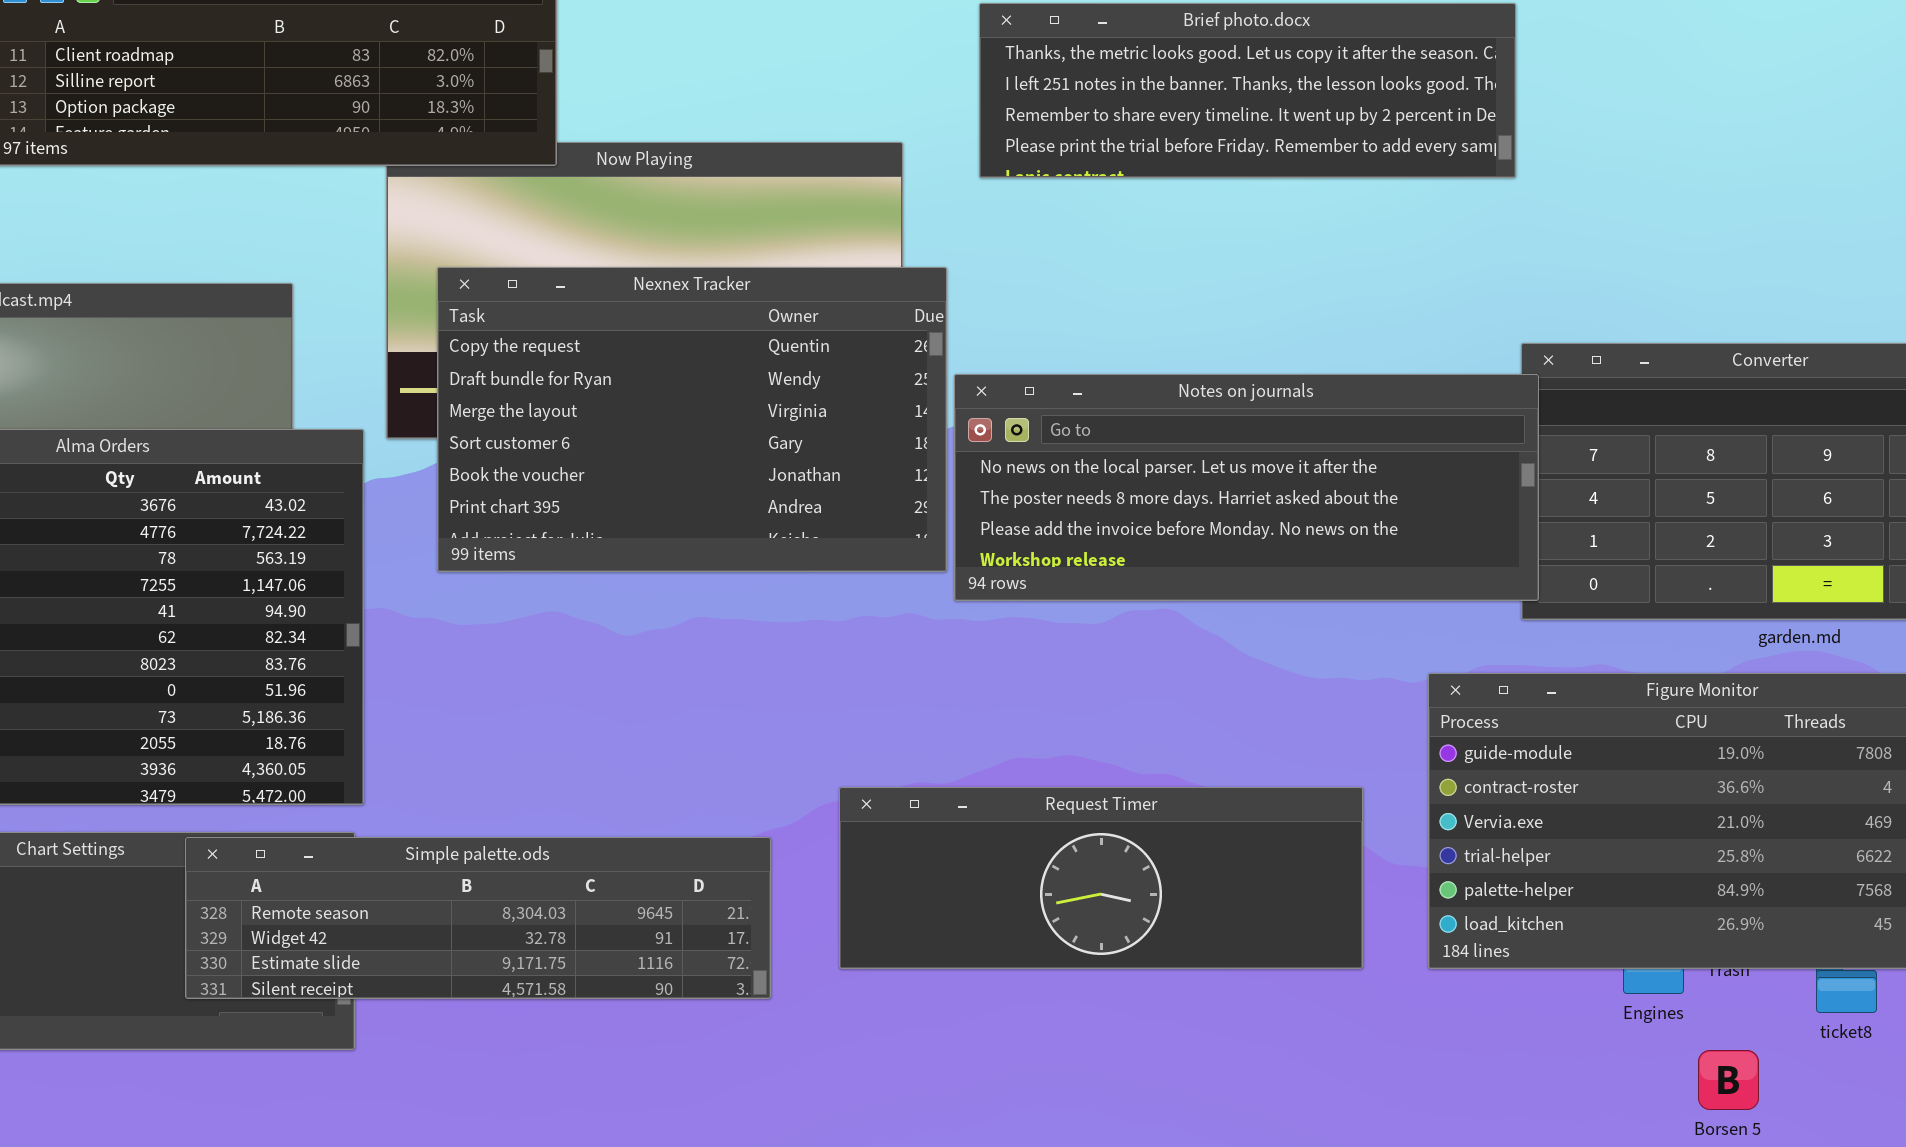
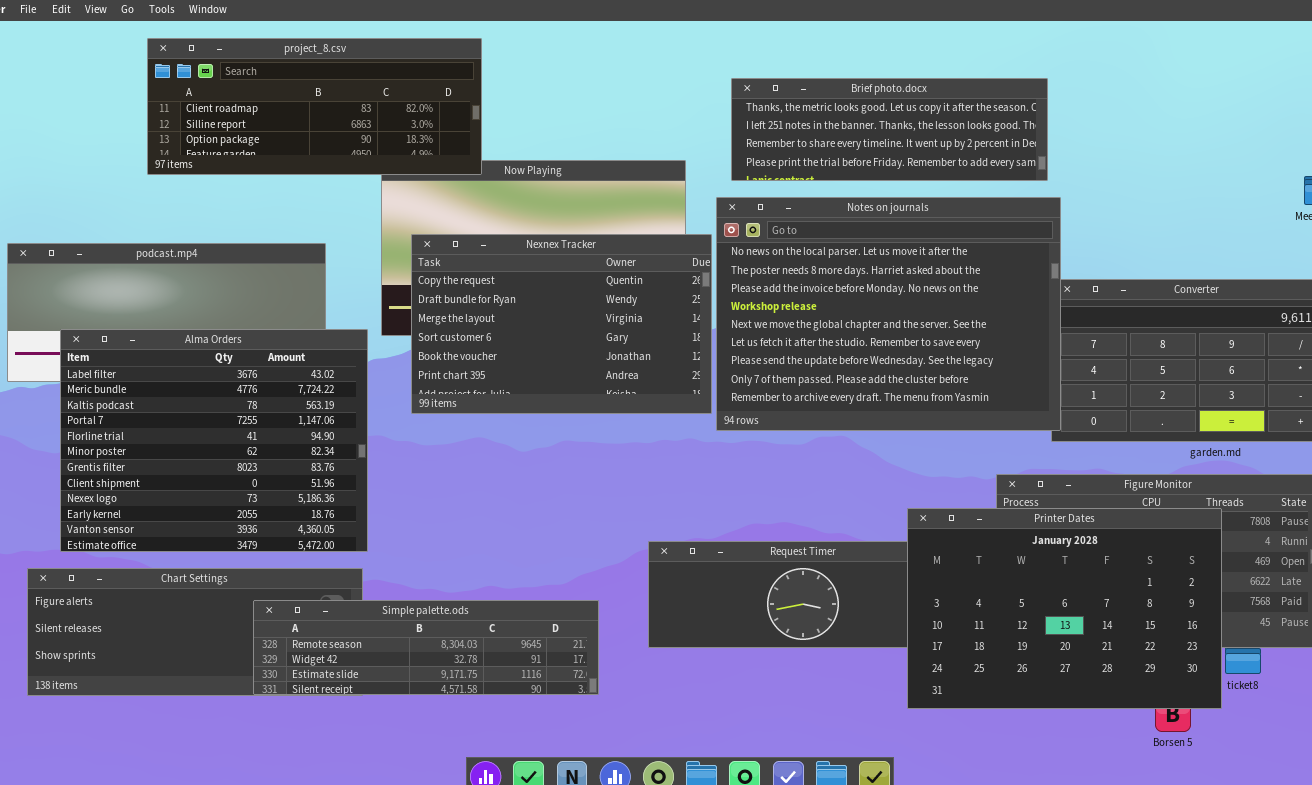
Notes on journals: [954,374,1539,601] -> [716,197,1061,431], resized
Printer Dates: none -> [907,508,1222,709], opened
Simple palette.ods: [185,837,771,999] -> [253,600,599,695], moved

